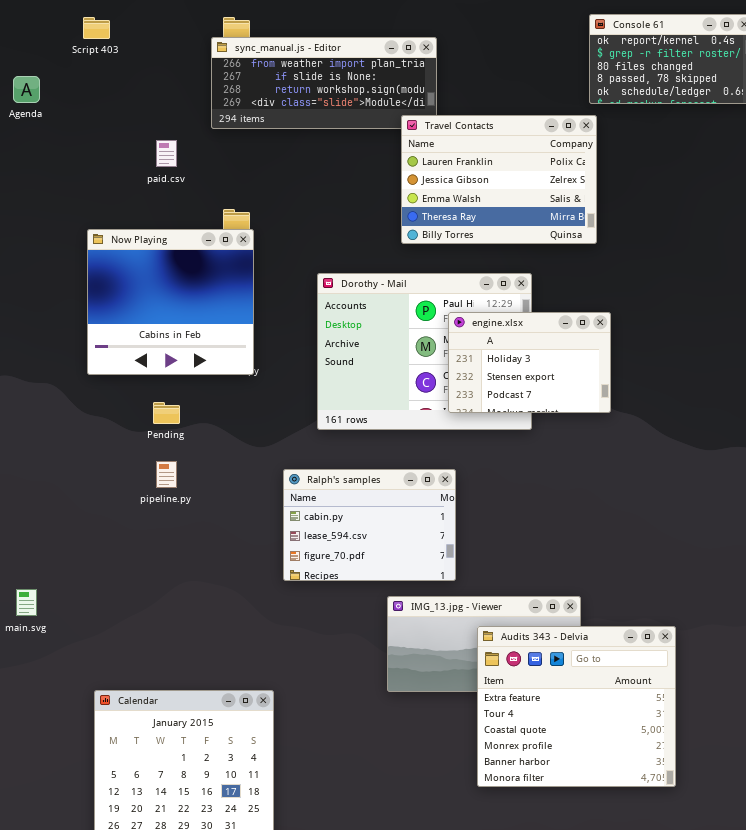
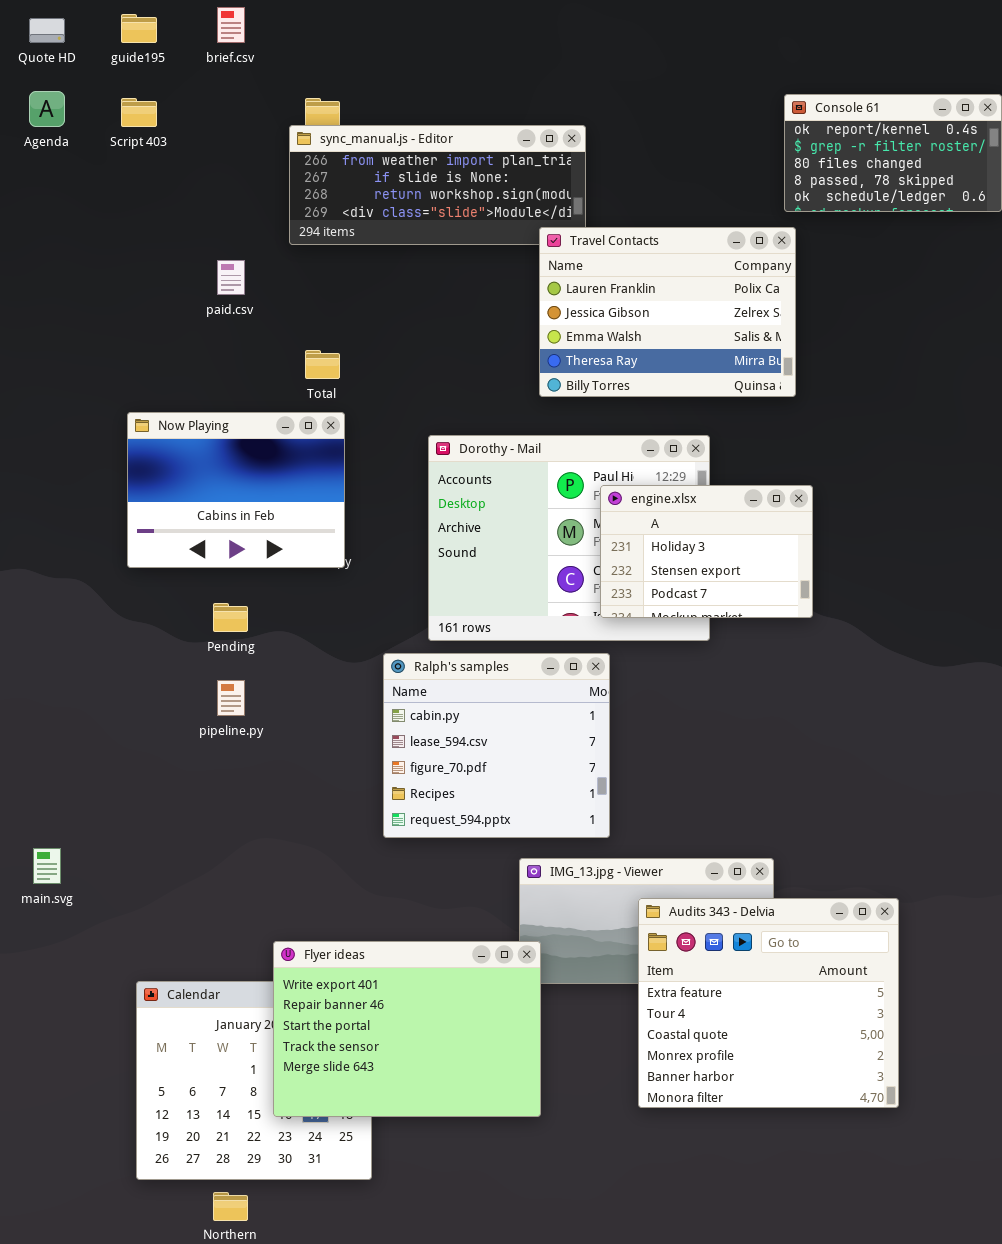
Agenda: [13,76,40,103] -> [29,91,65,127], moved
Now Playing: [87,229,254,375] -> [127,412,345,568], resized
Ralph's samples: [283,469,456,581] -> [383,653,610,838], resized
Flyer ideas: none -> [273,941,541,1117], opened

